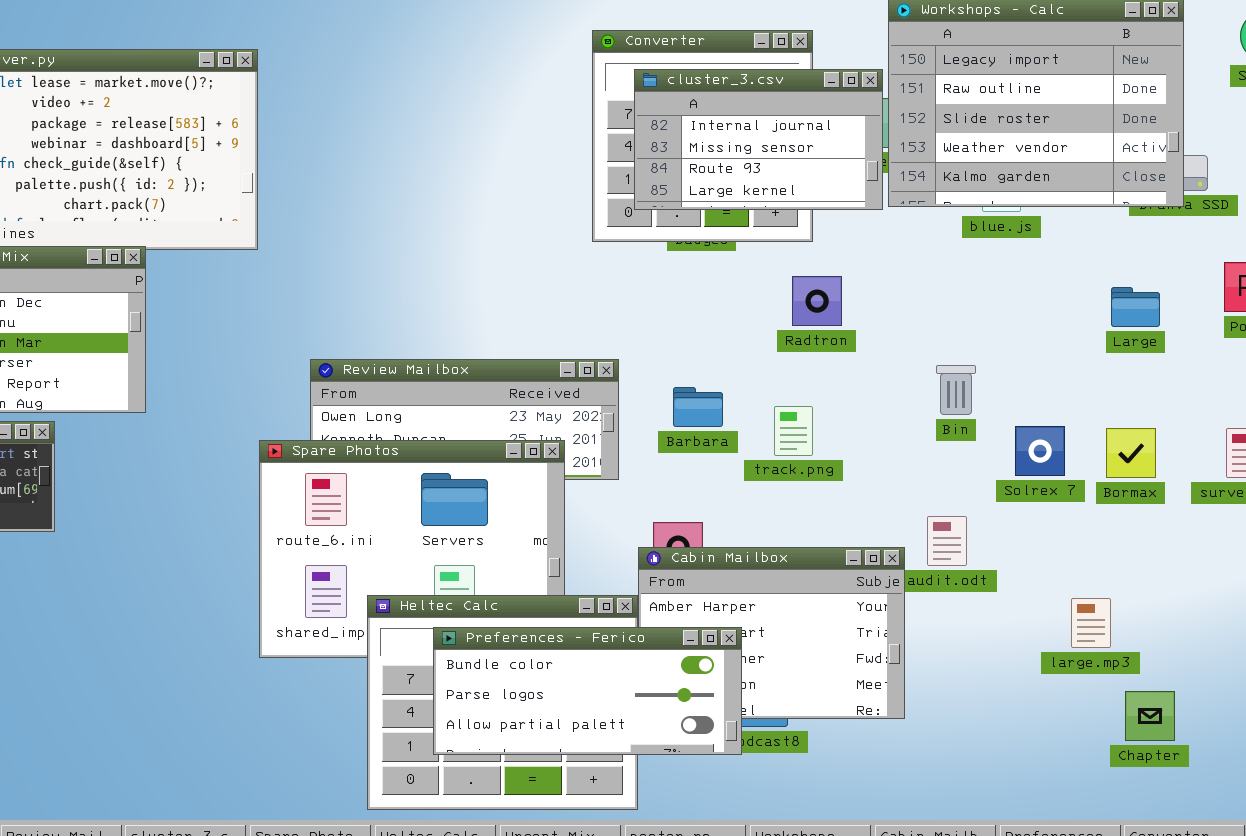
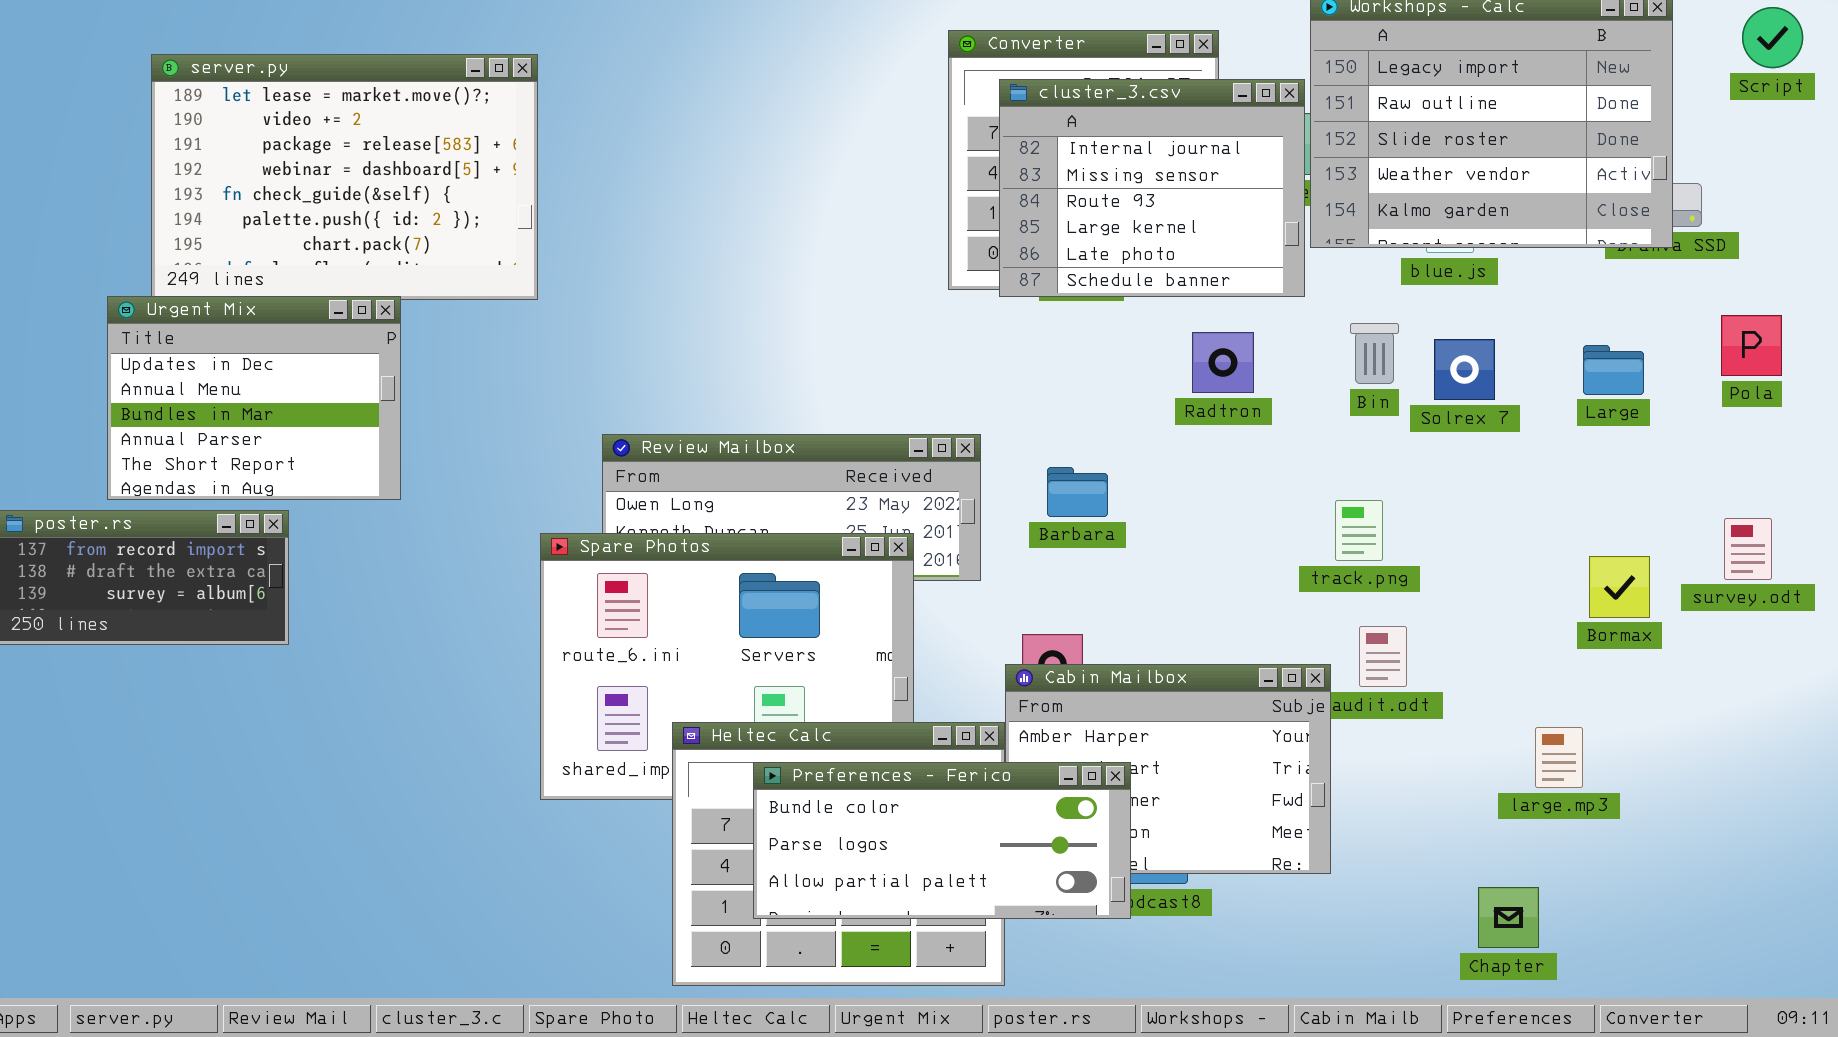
cluster_3.csv: [634,69,883,210] -> [999,79,1305,297], resized
Bin: [936,365,976,415] -> [1350,323,1399,384], moved
track.png: [774,406,813,456] -> [1335,500,1383,561], moved
Solrex 7: [1015,426,1065,476] -> [1434,339,1495,400], moved
Bormax: [1106,428,1156,478] -> [1589,556,1650,618], moved
Chapter: [1125,691,1175,741] -> [1478,887,1539,948], moved

